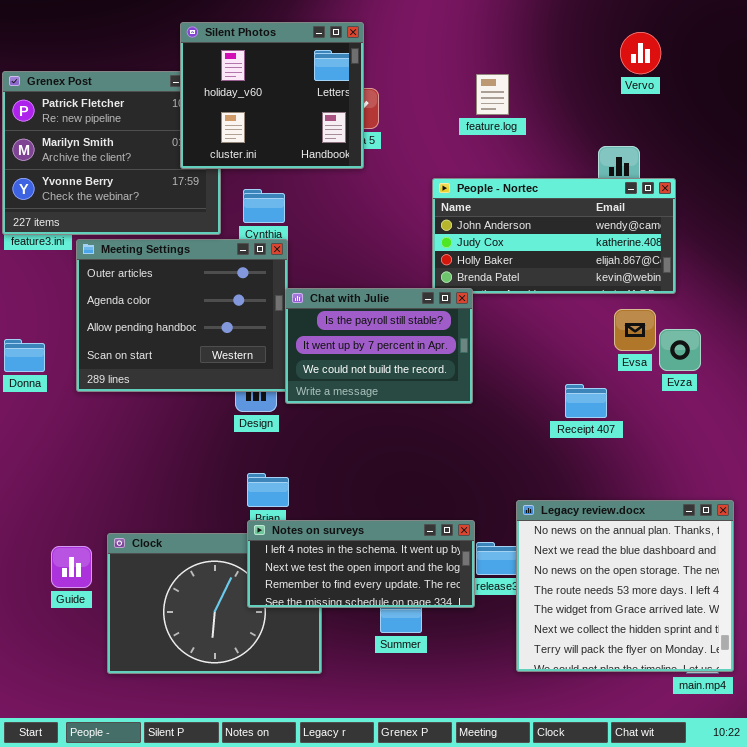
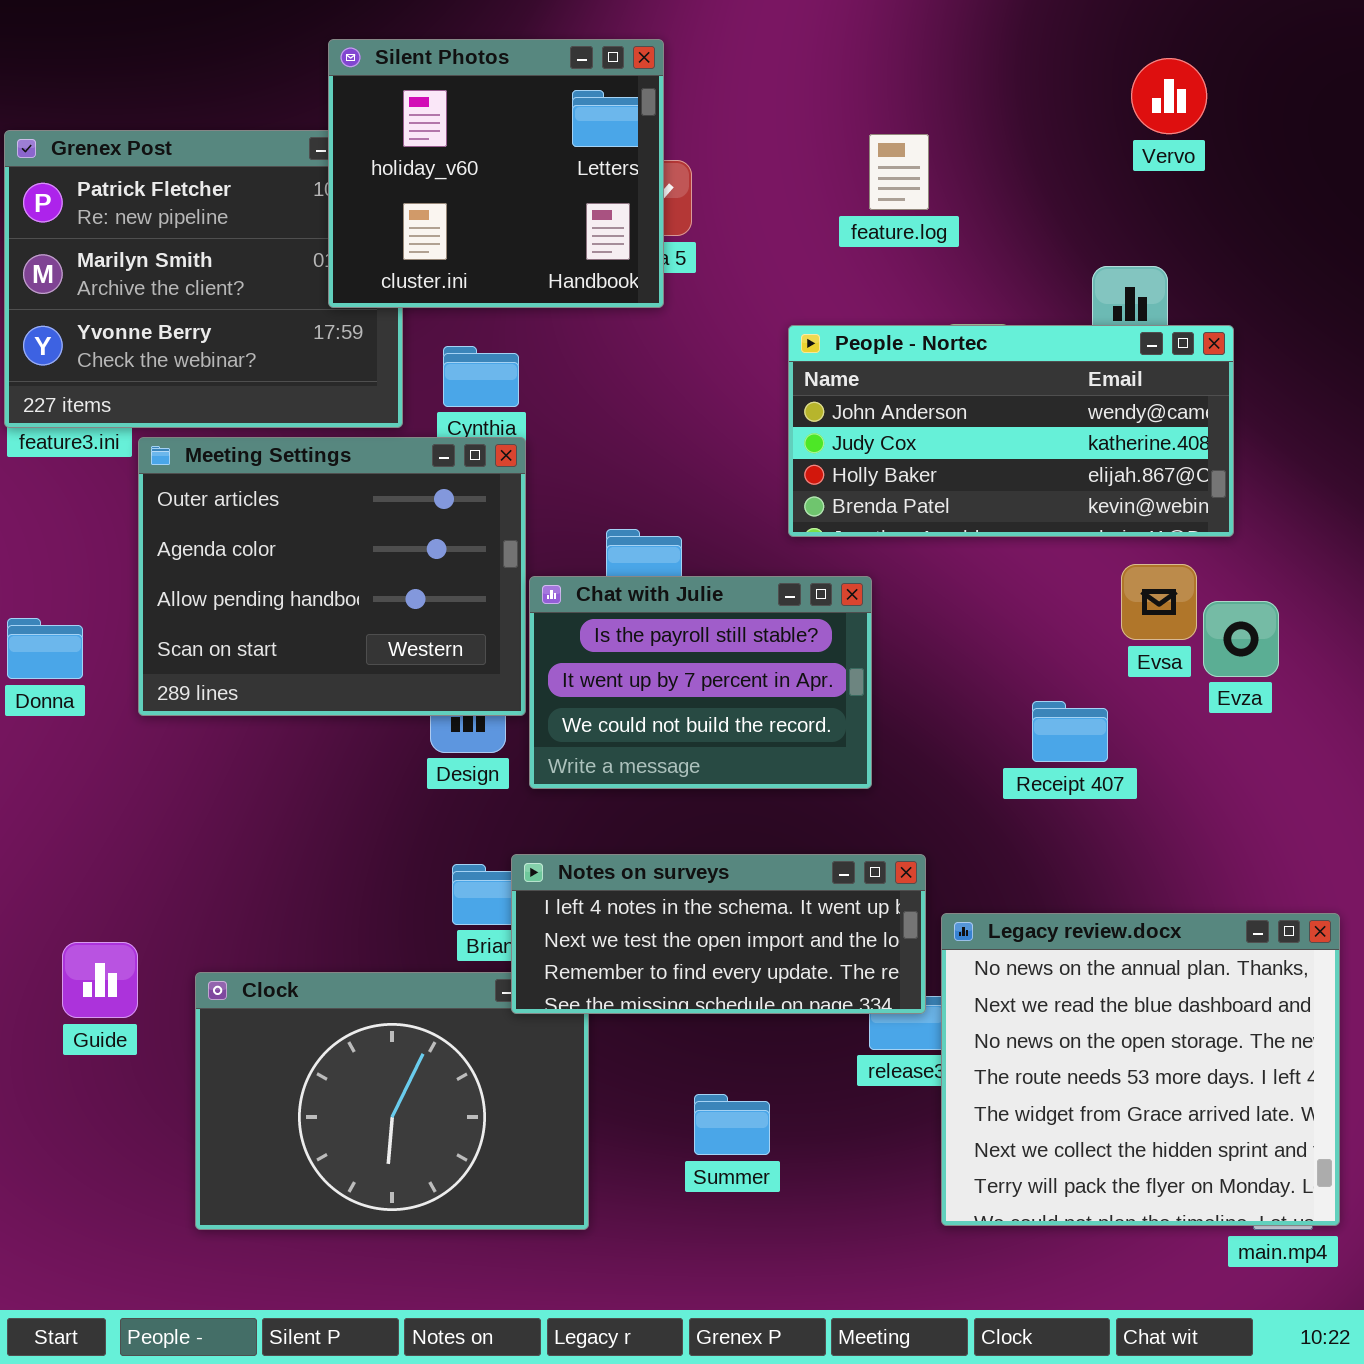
Chat with Julie: [285,288,473,404] -> [529,576,872,789], moved
Notes on surveys: [247,520,475,608] -> [511,854,926,1014], moved
Guide: [51,546,92,588] -> [62,942,138,1018], moved

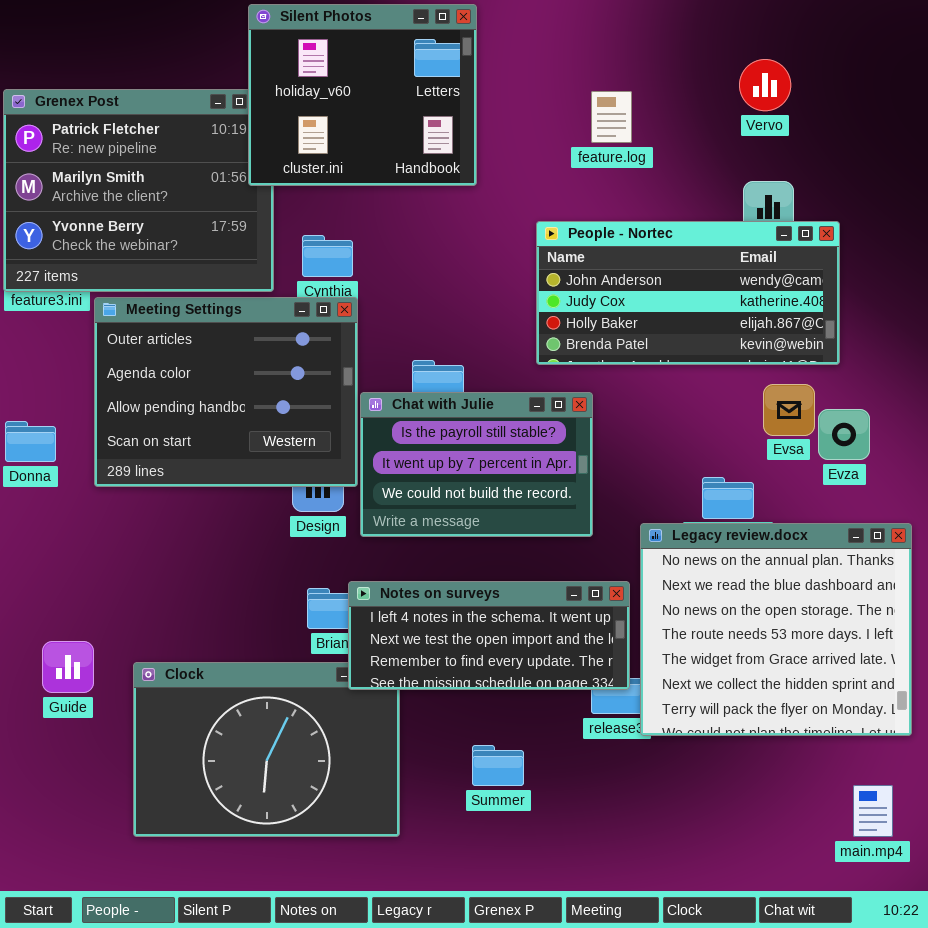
Silent Photos: [328,39,664,308] -> [248,4,477,186], moved
Vervo: [1131,58,1207,134] -> [739,59,791,111], moved
Legacy review.docx: [941,913,1340,1226] -> [640,523,912,736], moved

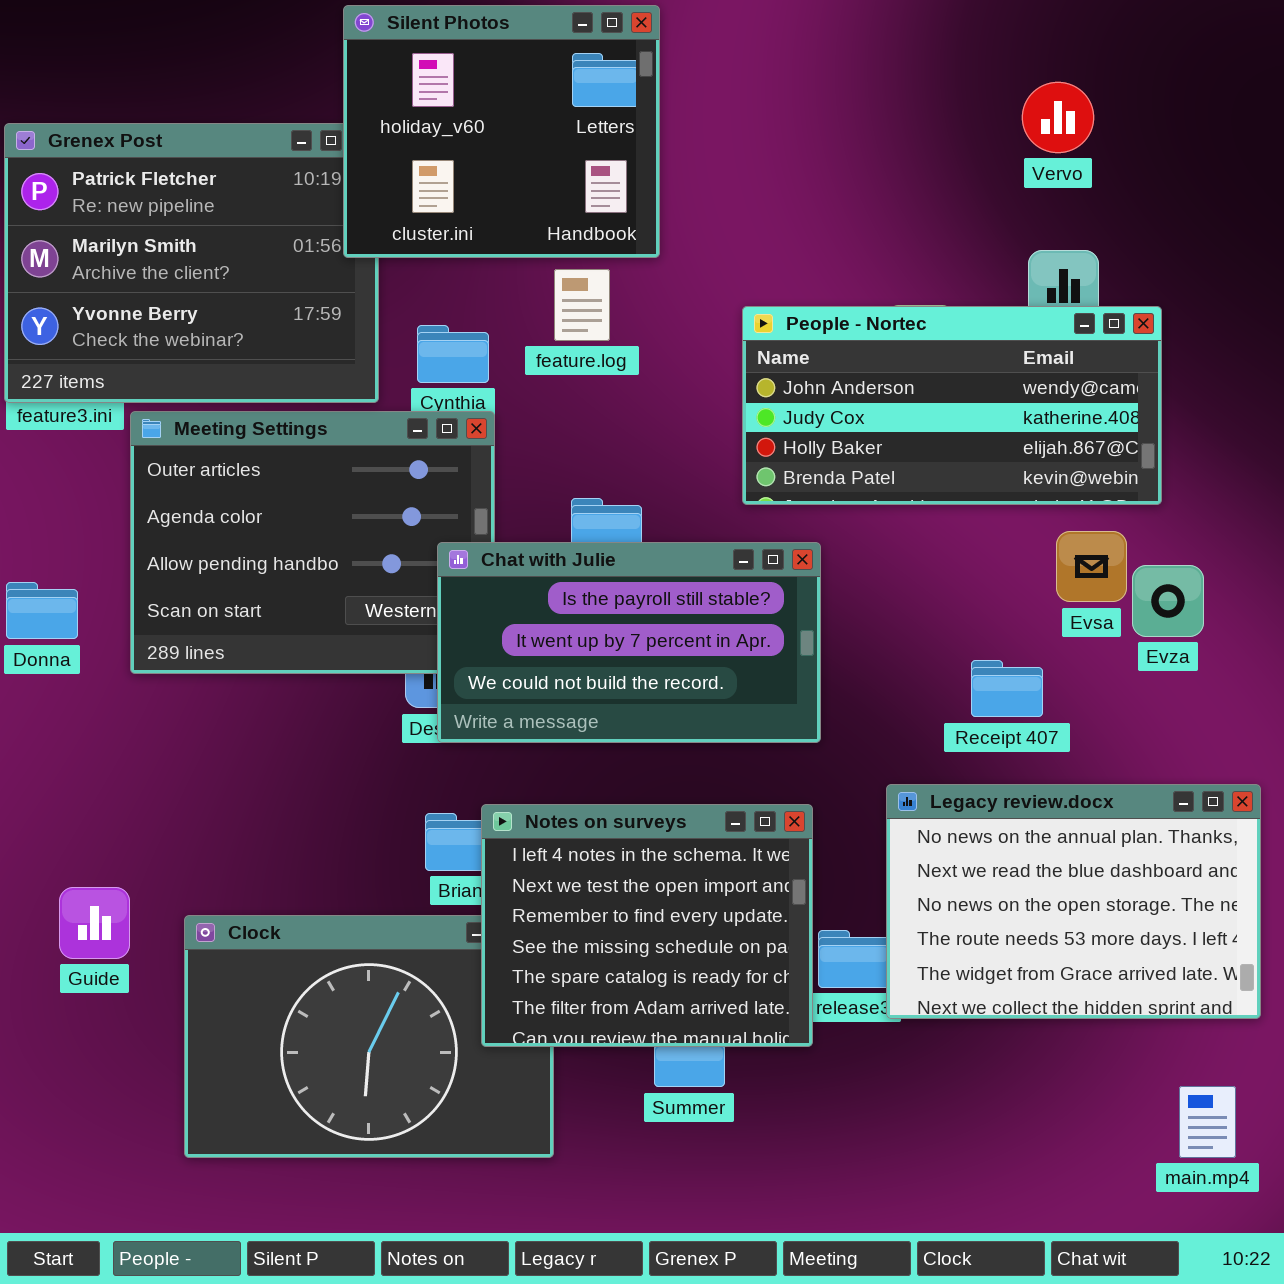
feature.log: [591,91,632,143] -> [554,269,610,341], moved
Chat with Julie: [360,392,593,537] -> [437,542,821,743], resized
Legacy review.docx: [640,523,912,736] -> [886,784,1261,1019], resized
Notes on surveys: [348,581,630,690] -> [481,804,813,1047], resized

